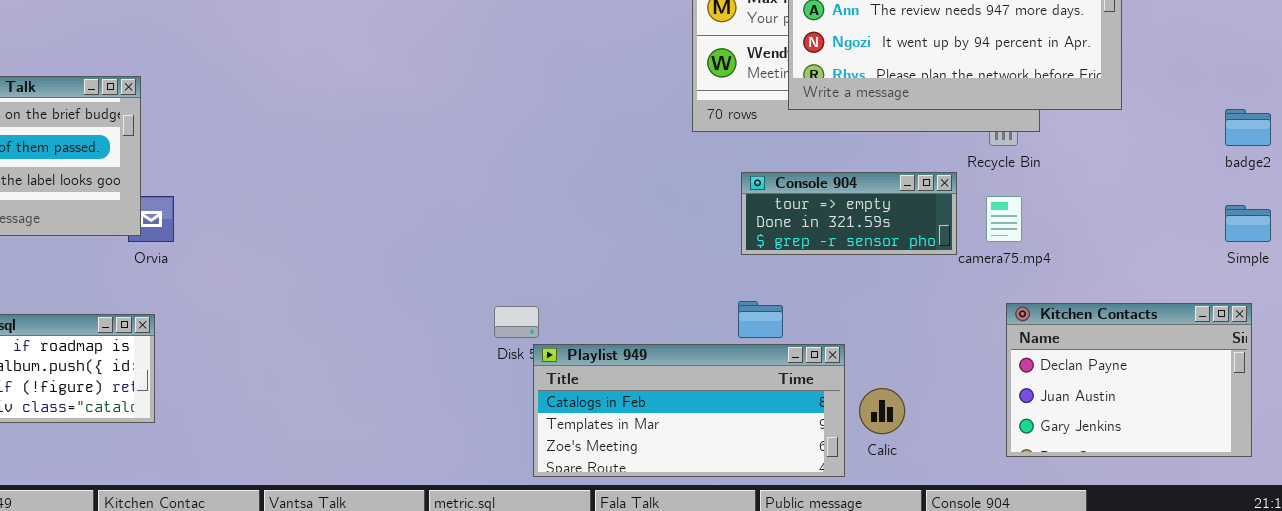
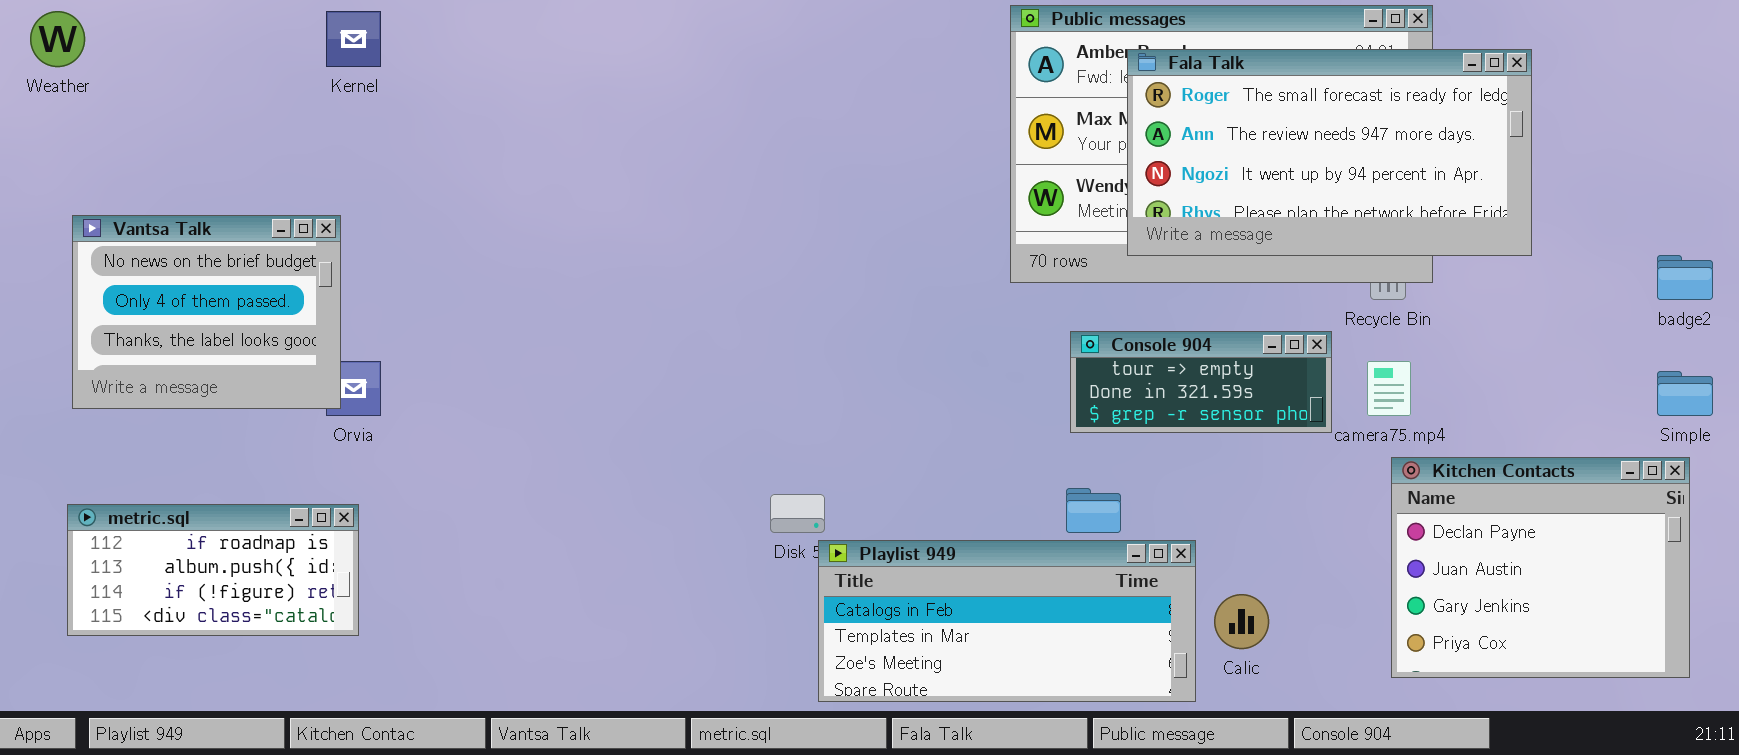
Kitchen Contacts: [1006,303,1252,457] -> [1391,457,1690,678], resized

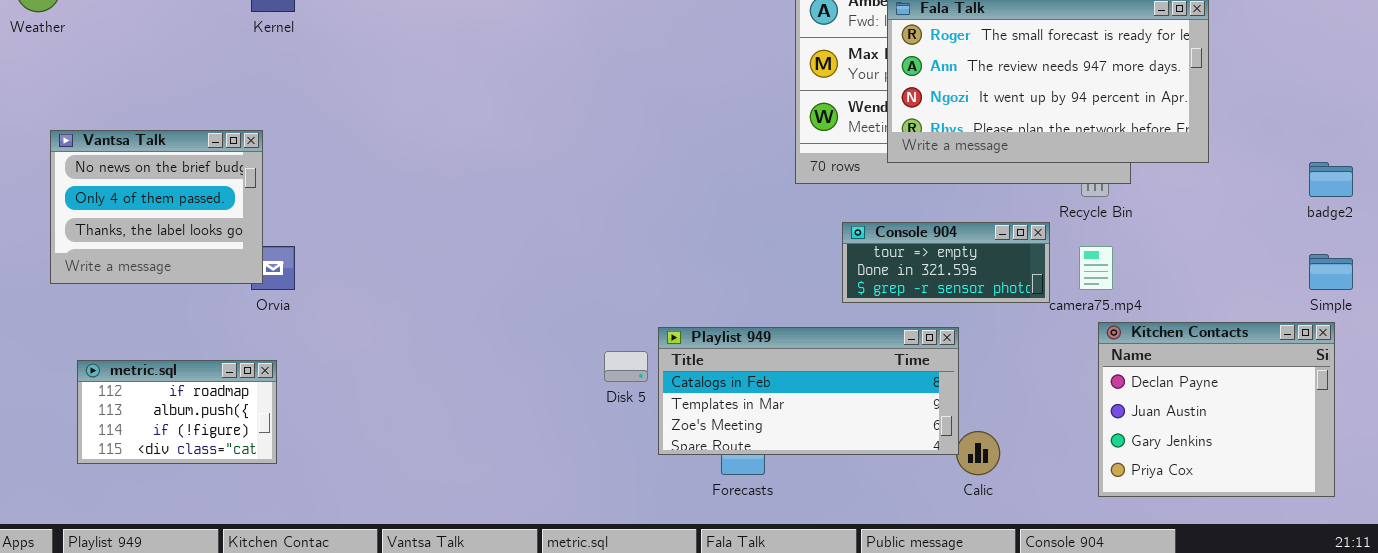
metric.sql: [67,504,359,636] -> [77,360,277,464], resized
Playlist 949: [818,540,1196,702] -> [658,327,959,455], moved

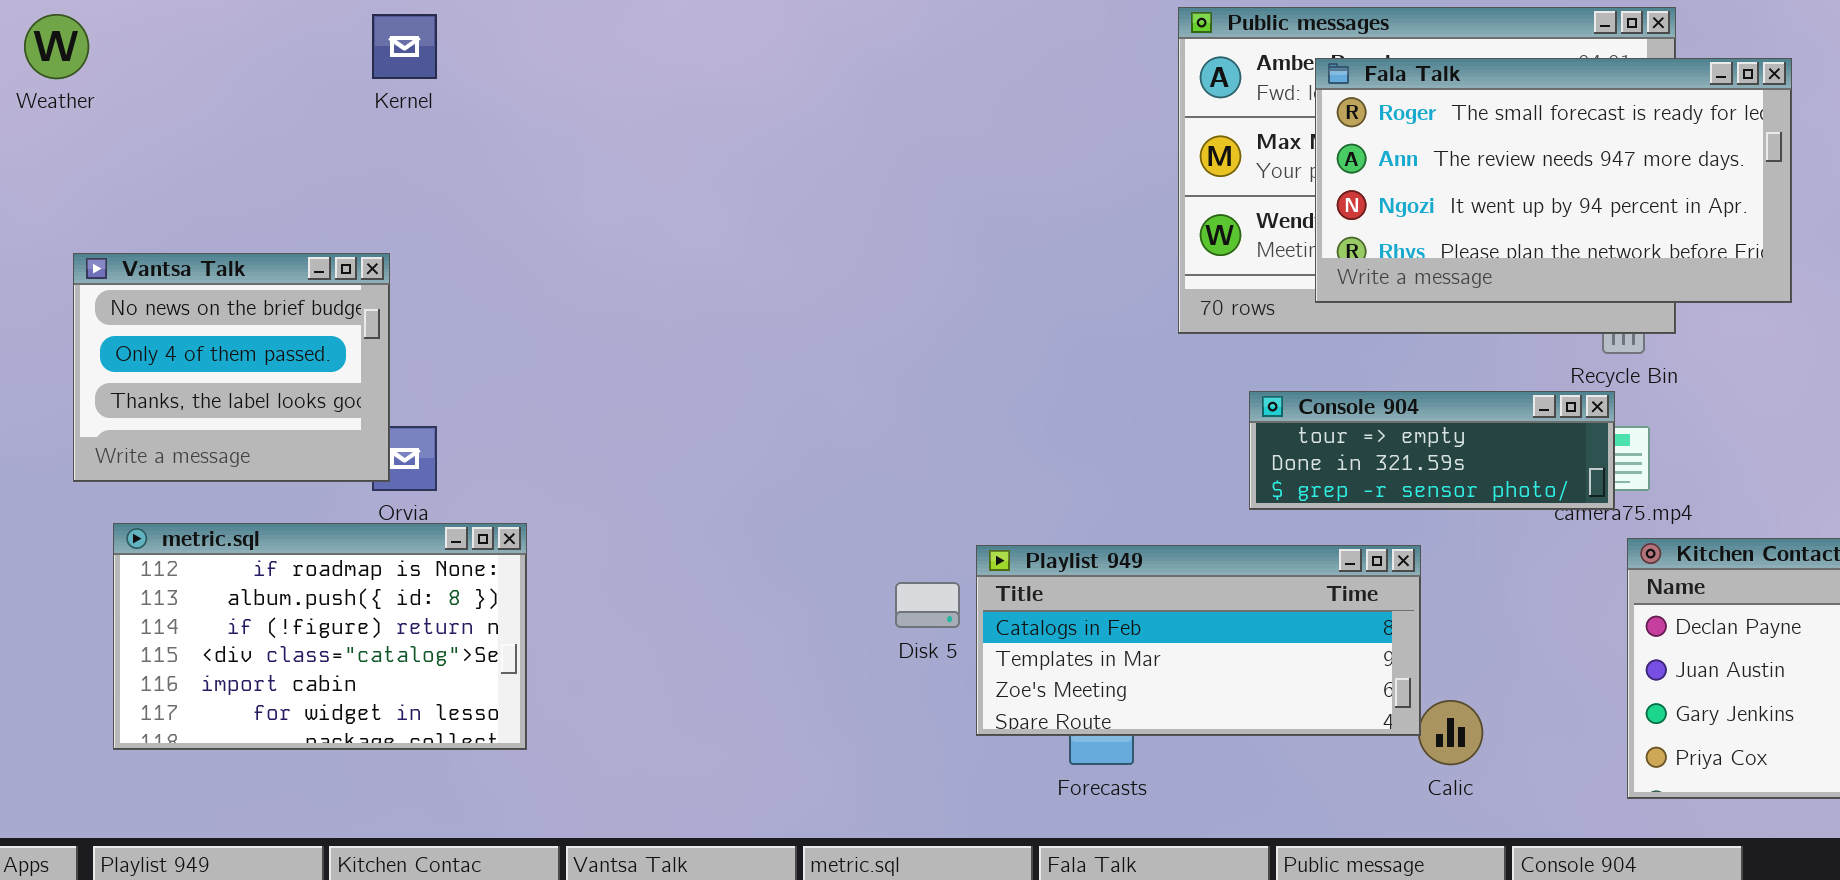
Console 904: [842,222,1050,303] -> [1249,391,1615,510], resized
metric.sql: [77,360,277,464] -> [113,523,527,750], resized

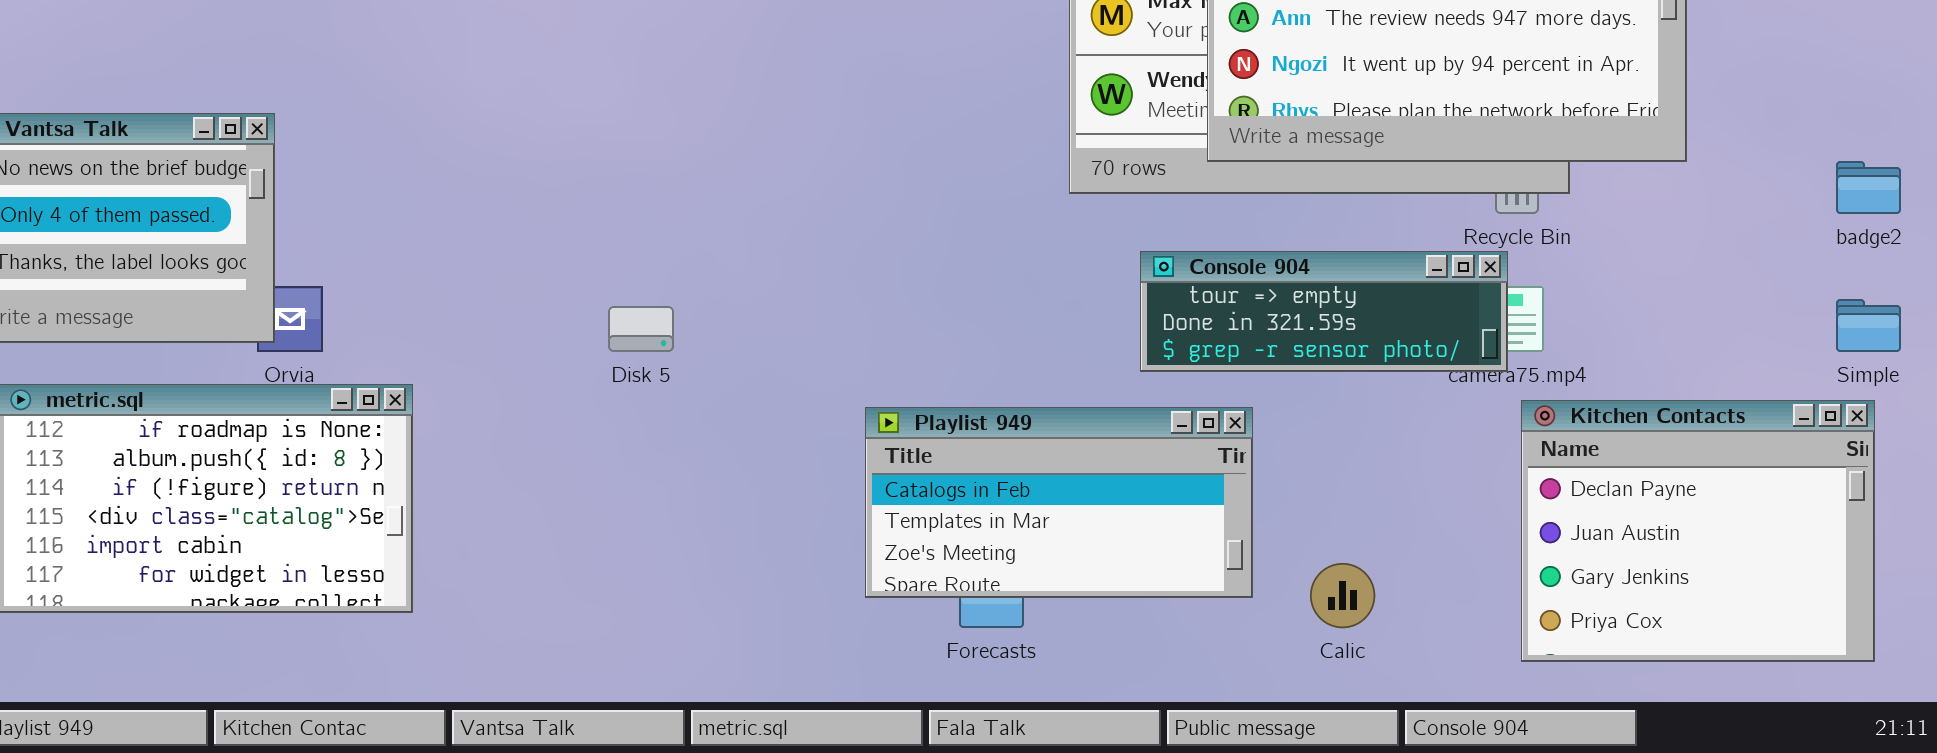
Playlist 949: [976,545,1421,736] -> [865,407,1253,598], resized
Disk 5: [895,582,960,628] -> [608,306,674,352], moved

